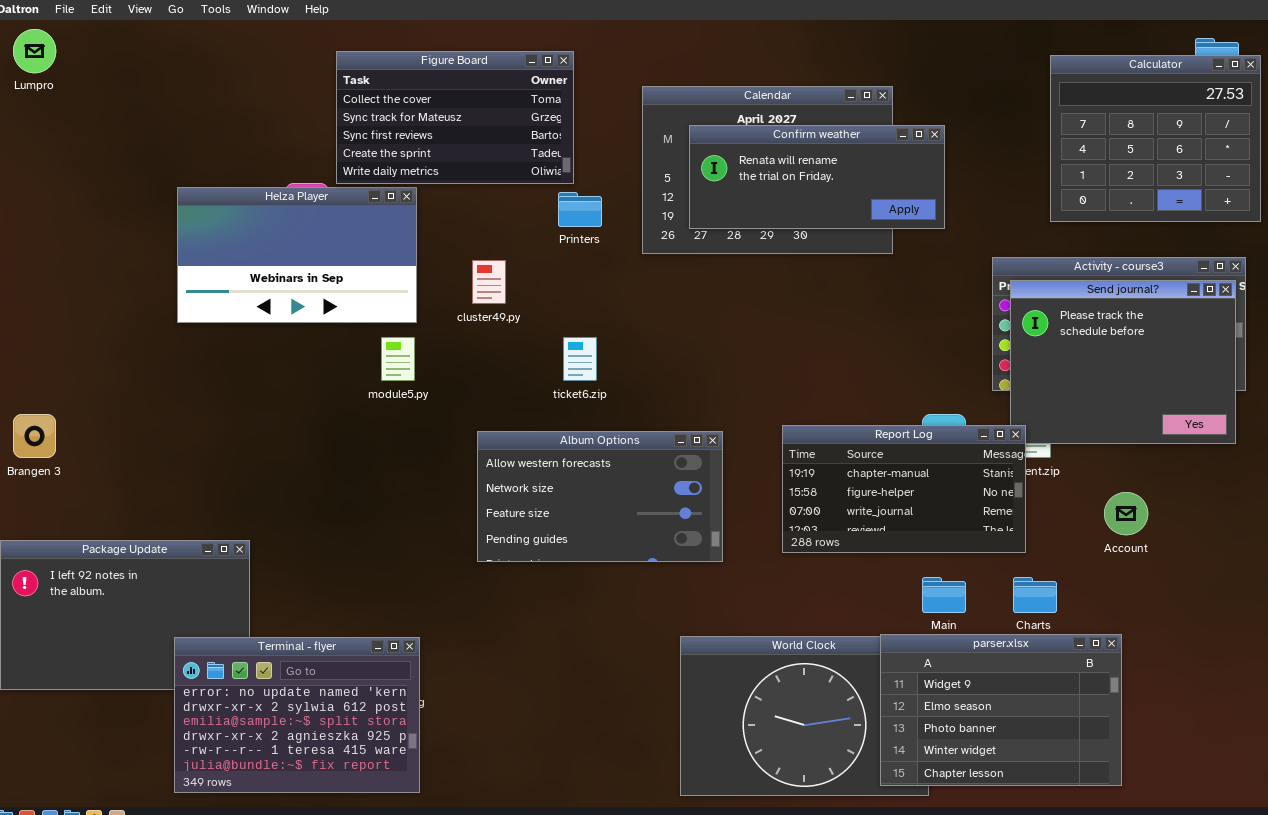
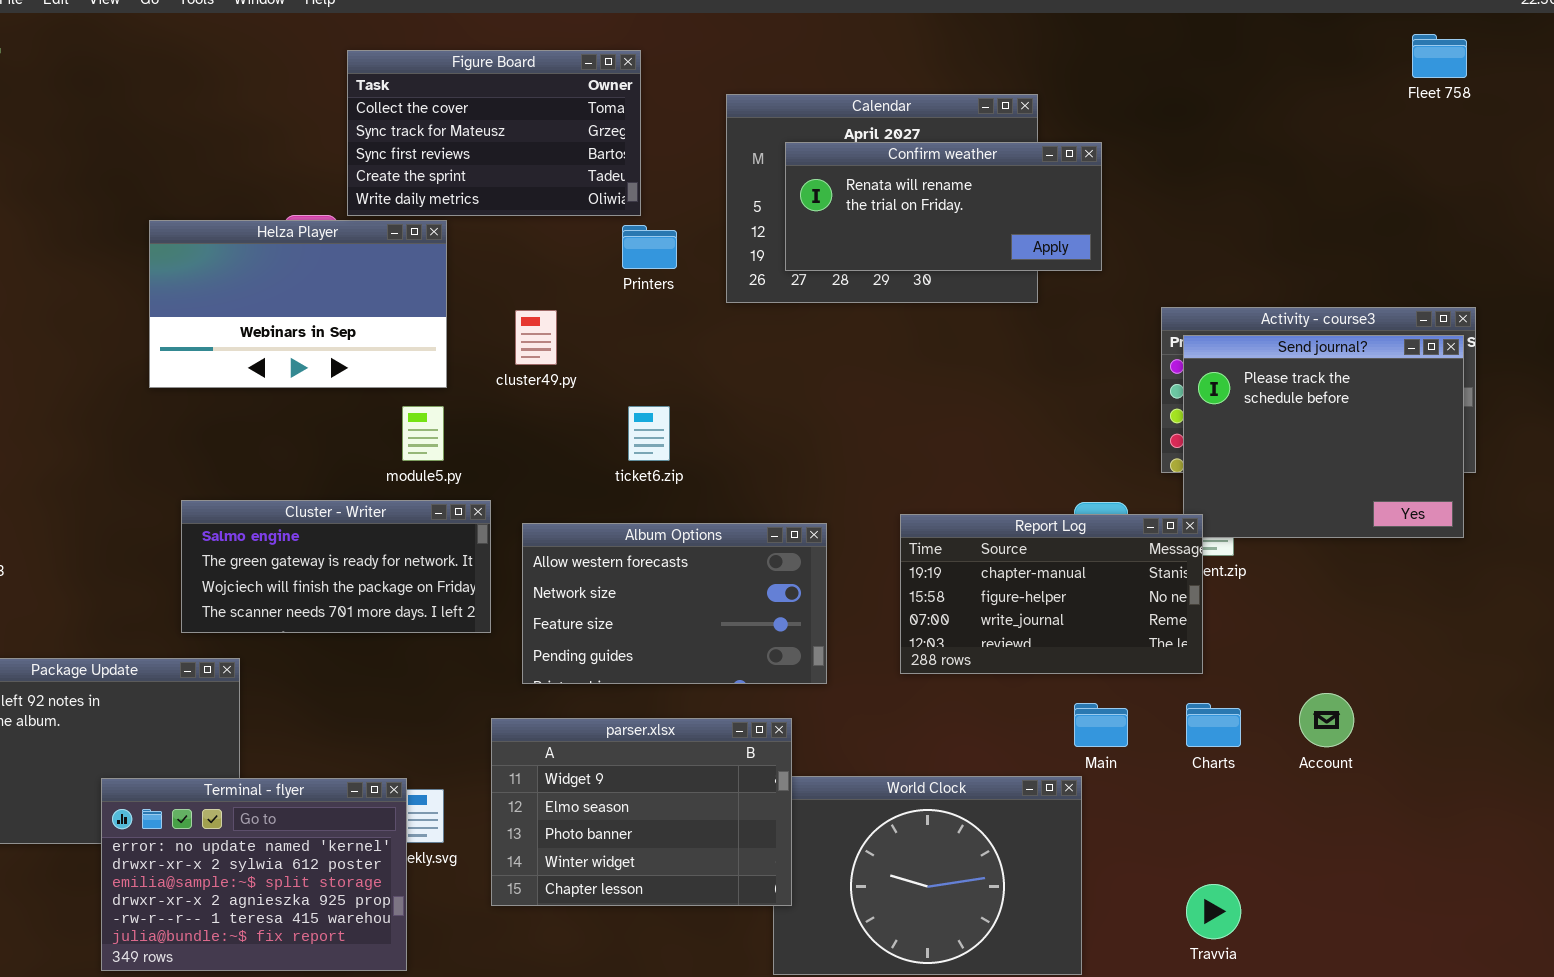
Calculator: [1050,55,1261,222] -> none, closed
Cluster - Writer: none -> [181,500,491,633], opened
Account: [1104,492,1148,535] -> [1299,693,1354,747], moved
parser.xlsx: [880,634,1122,786] -> [491,718,792,906], moved
Terminal - flyer: [174,637,420,793] -> [101,778,407,971], moved

